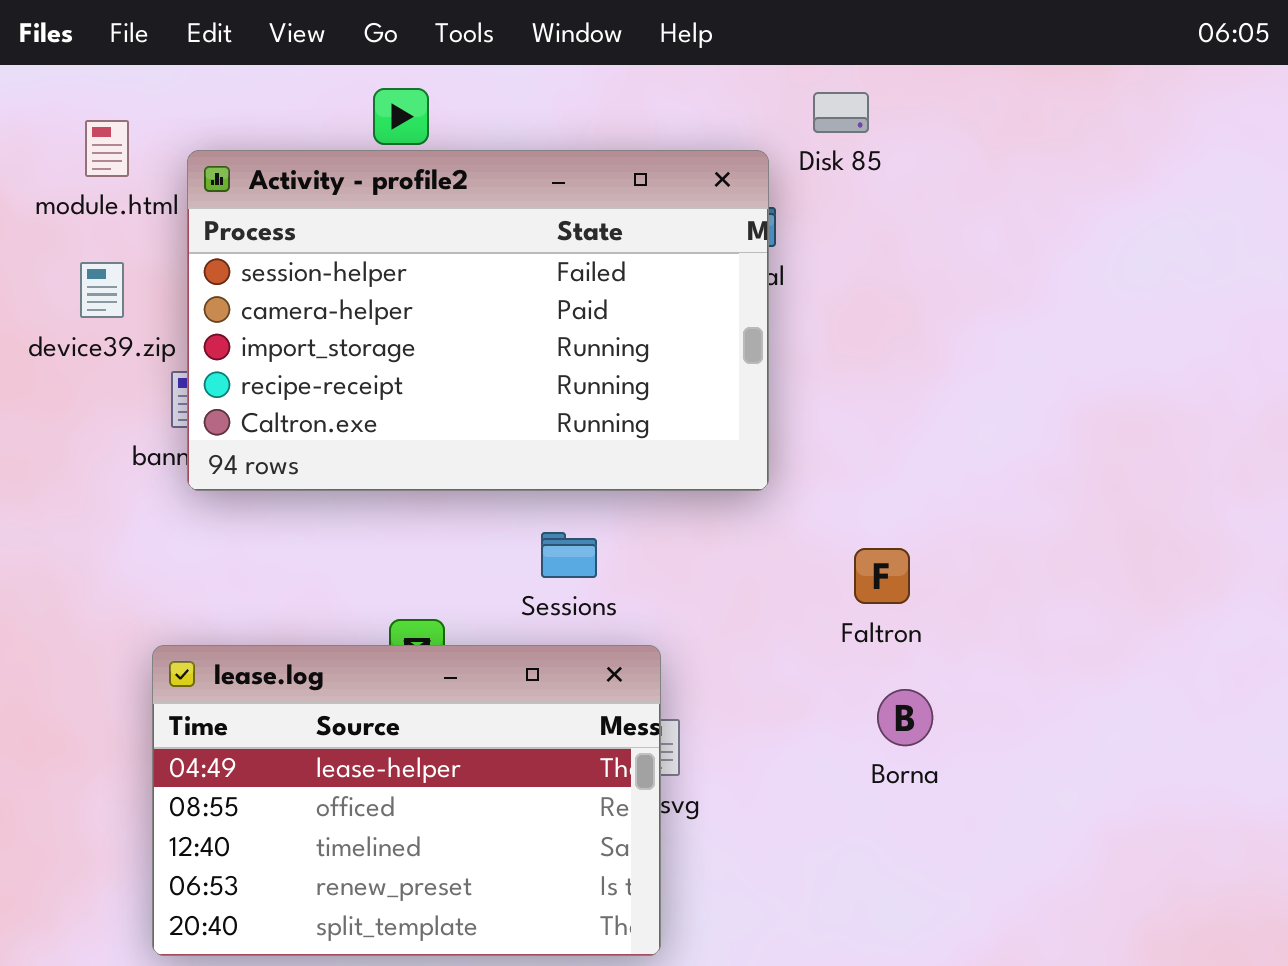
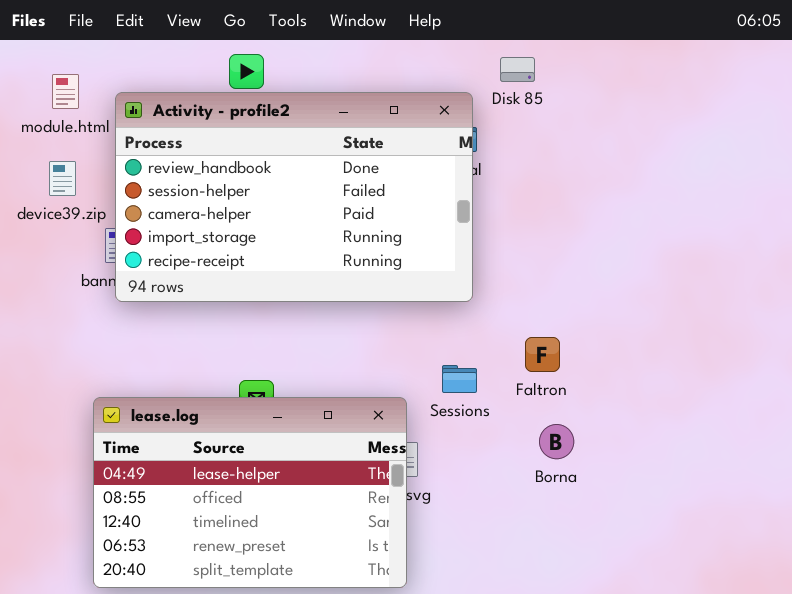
Activity - profile2: [187,150,769,491] -> [115,92,473,302], scrolled up 1 row
Sessions: [541,532,597,578] -> [442,365,477,393], moved

